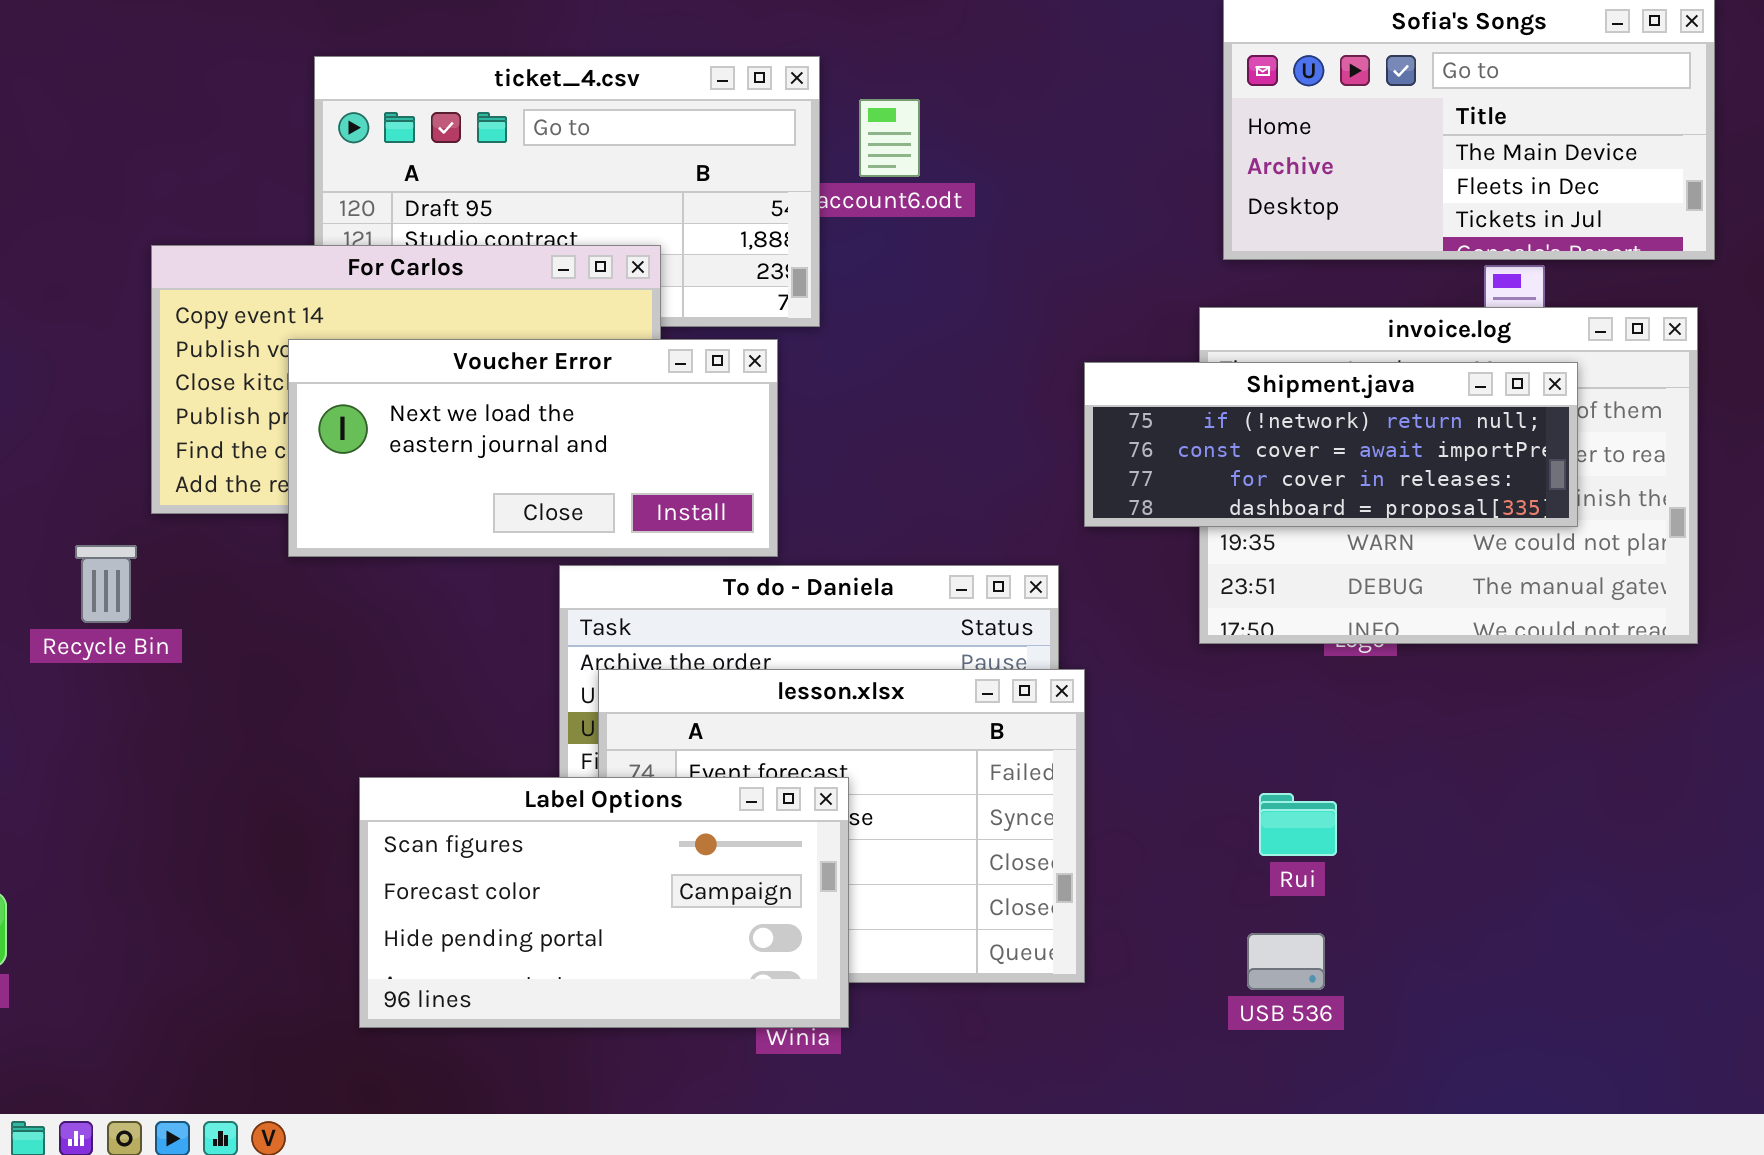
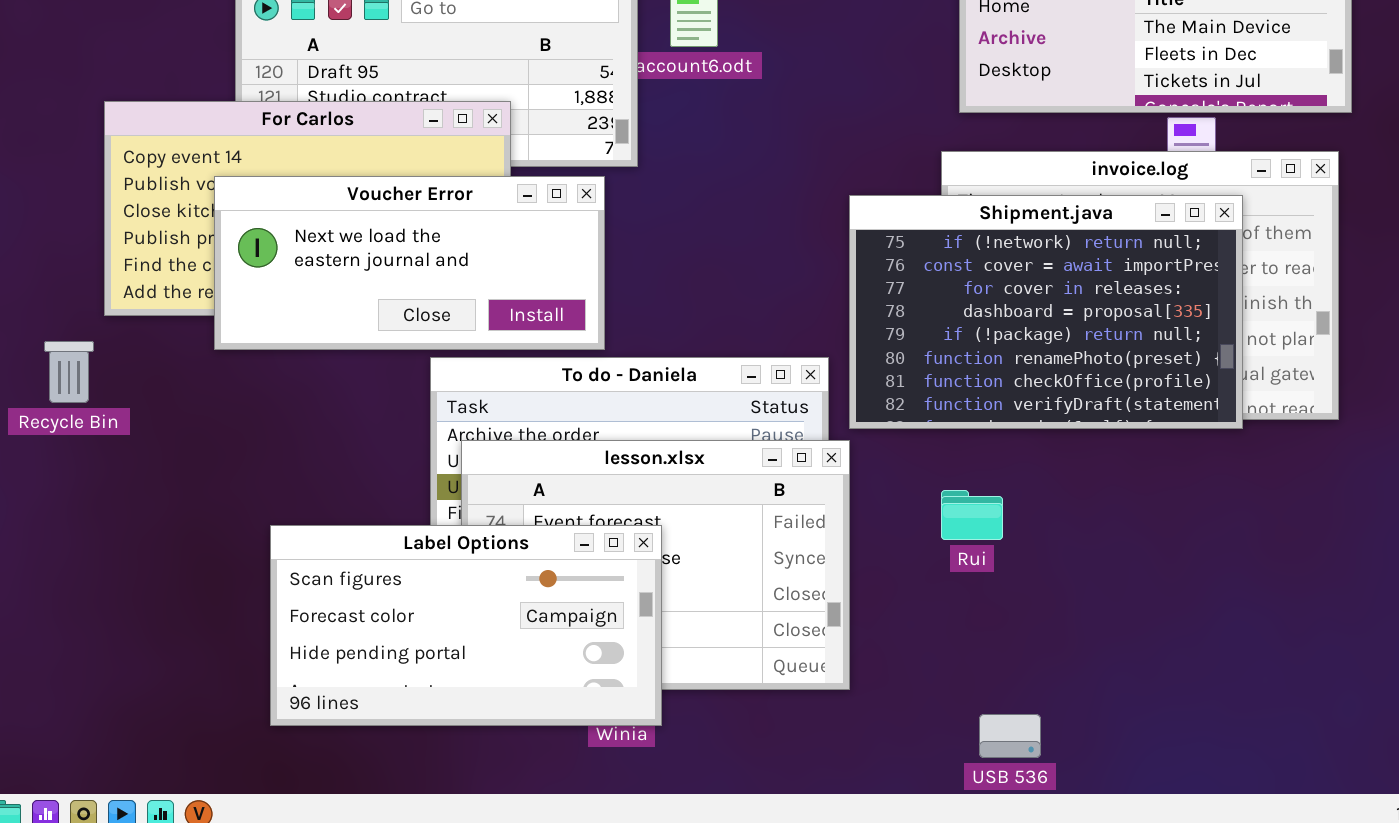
Shipment.java: [1084,362,1578,527] -> [849,195,1243,429], resized
Rui: [1259,793,1337,856] -> [941,490,1003,540], moved
USB 536: [1247,933,1325,990] -> [979,714,1041,758], moved

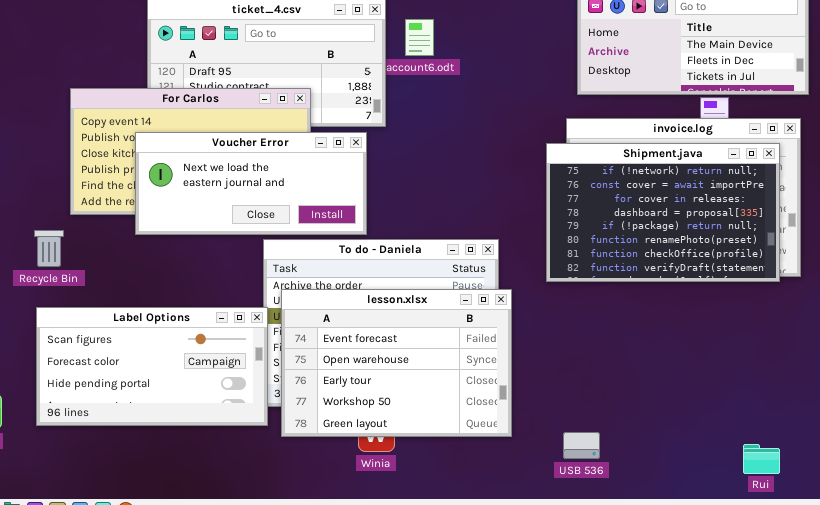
Shipment.java: [849,195,1243,429] -> [546,143,780,282], moved
Rui: [941,490,1003,540] -> [743,444,780,474], moved
Label Options: [270,525,662,726] -> [36,307,268,426], moved
USB 536: [979,714,1041,758] -> [563,432,600,459], moved

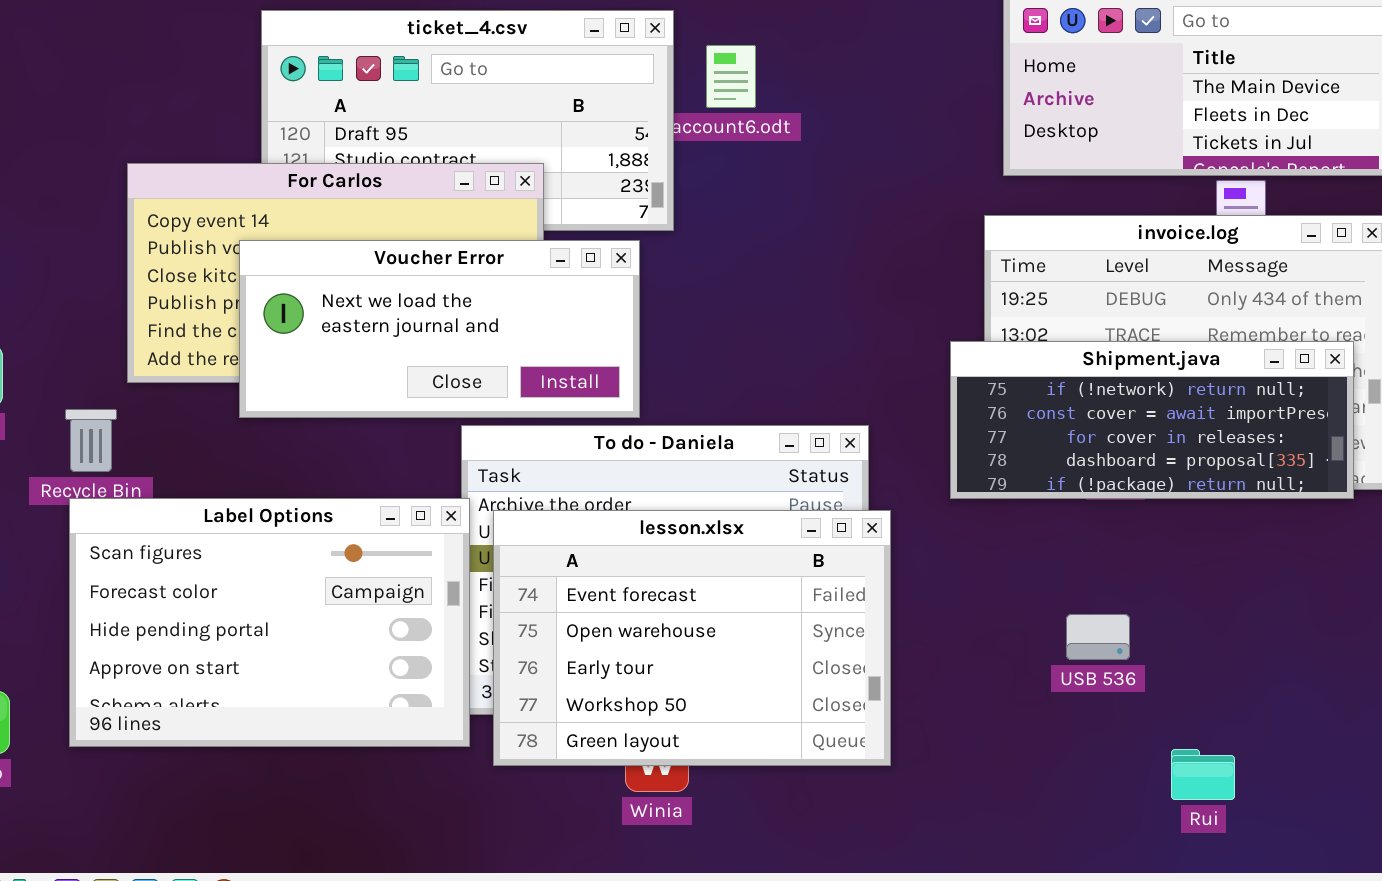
Shipment.java: [546,143,780,282] -> [950,341,1354,499], resized
Label Options: [36,307,268,426] -> [69,498,470,747], resized
USB 536: [563,432,600,459] -> [1066,614,1130,660], moved
Rui: [743,444,780,474] -> [1171,749,1235,800], moved

